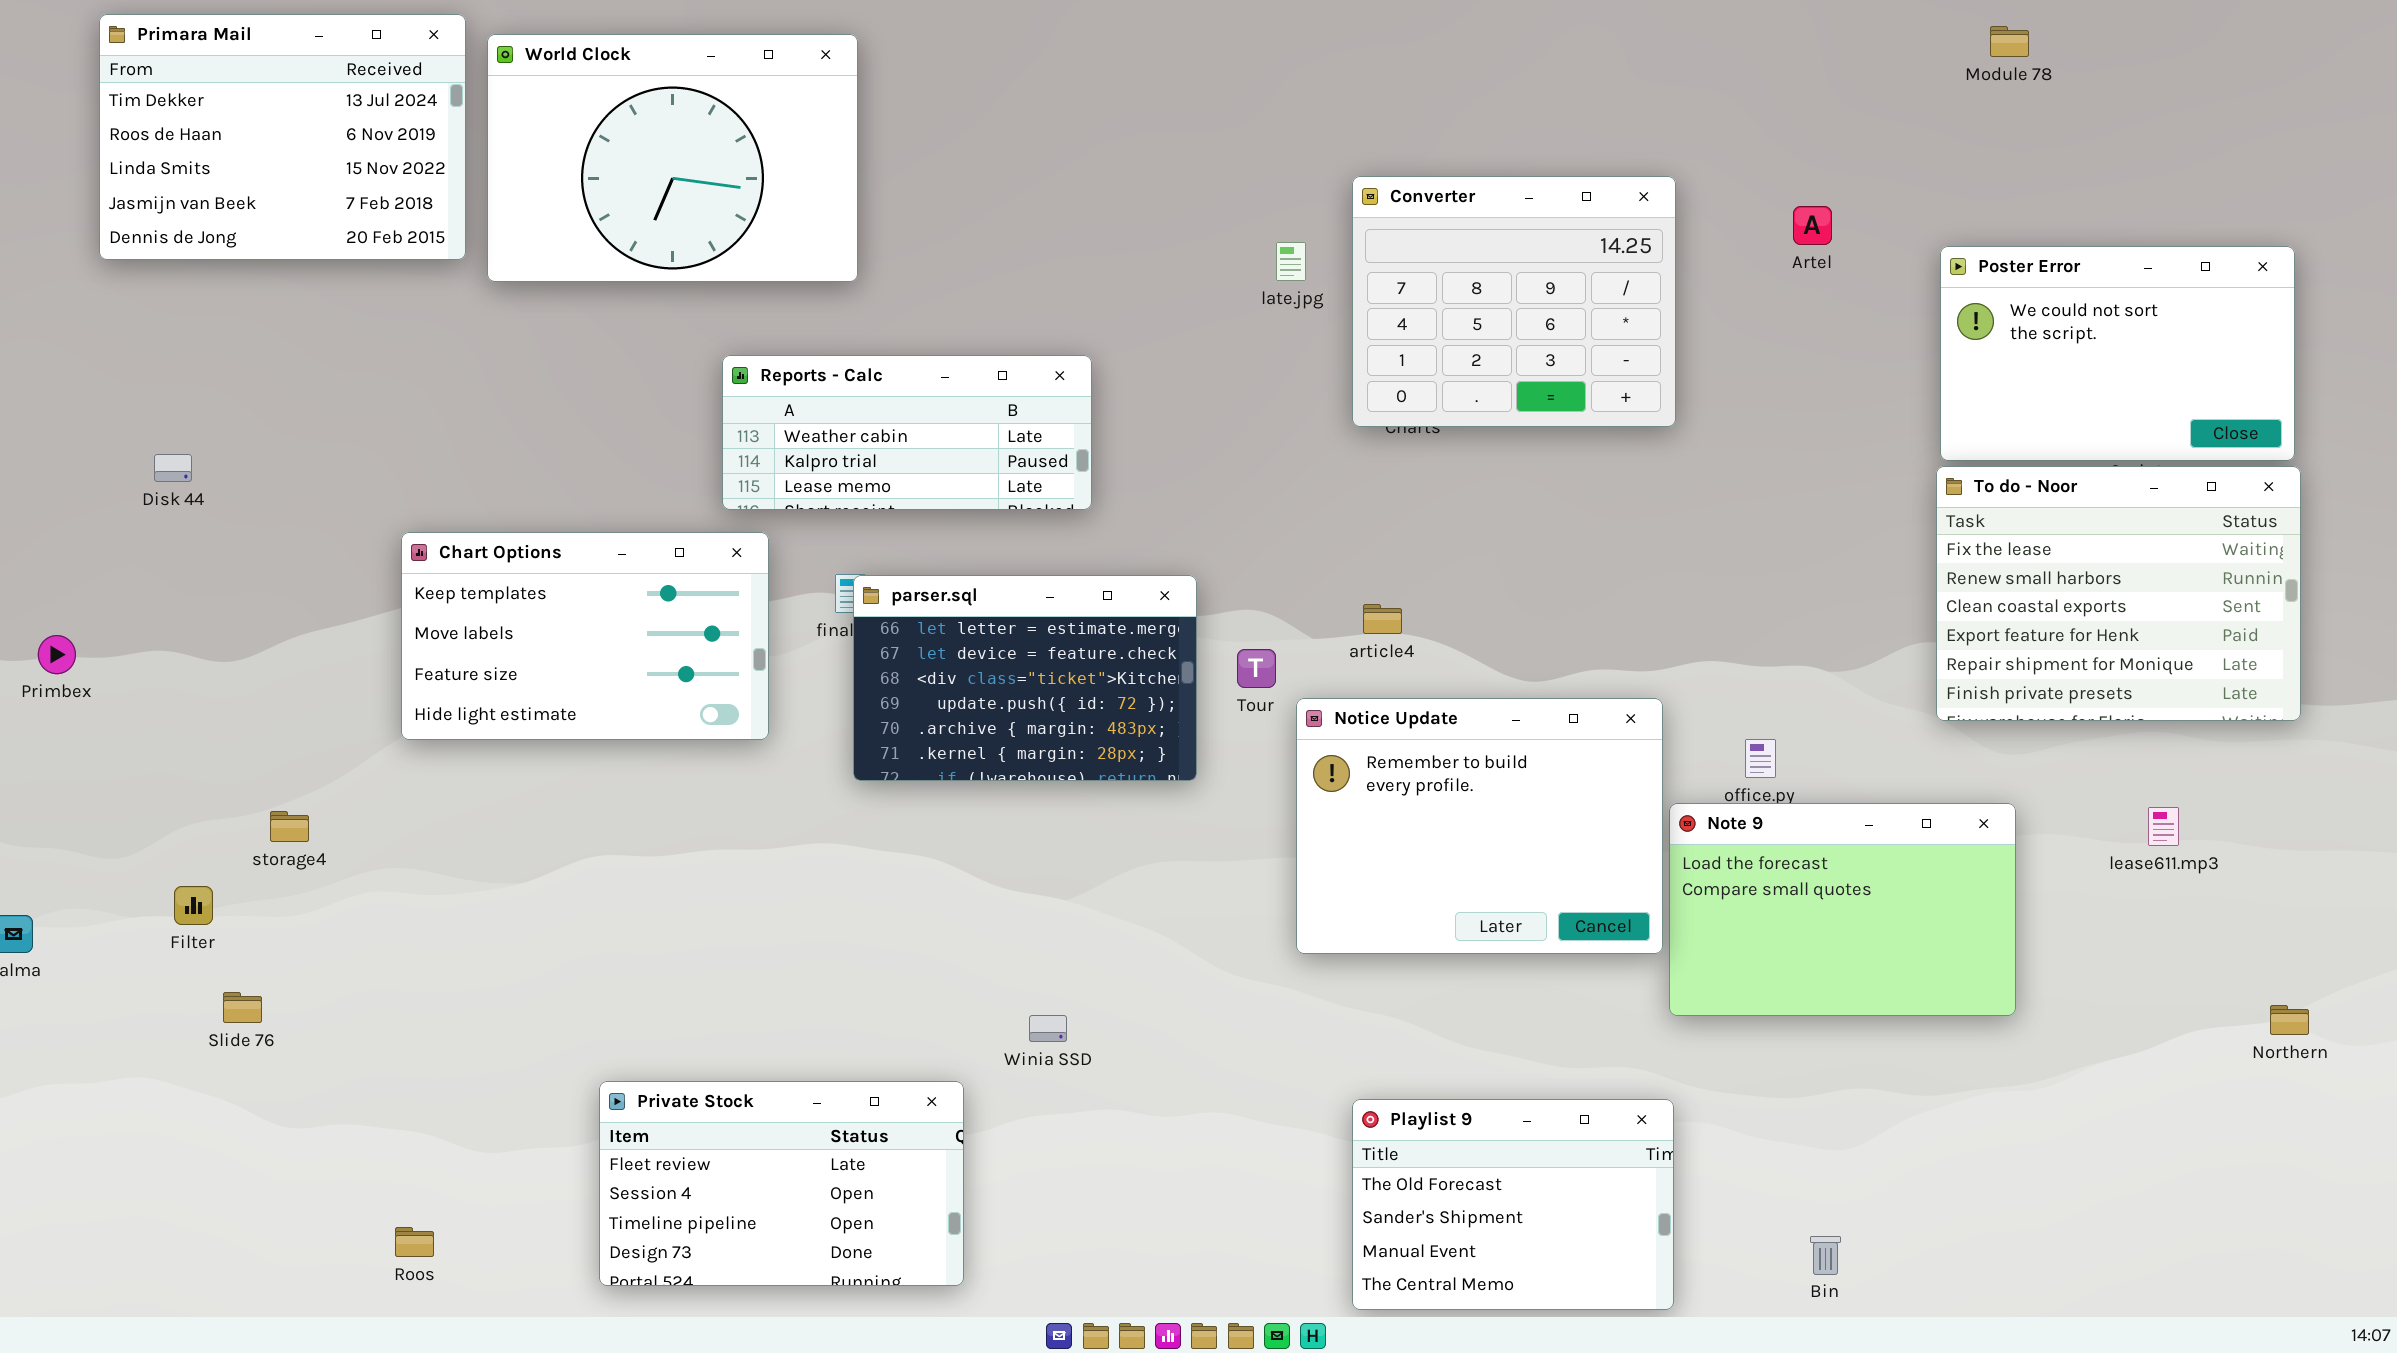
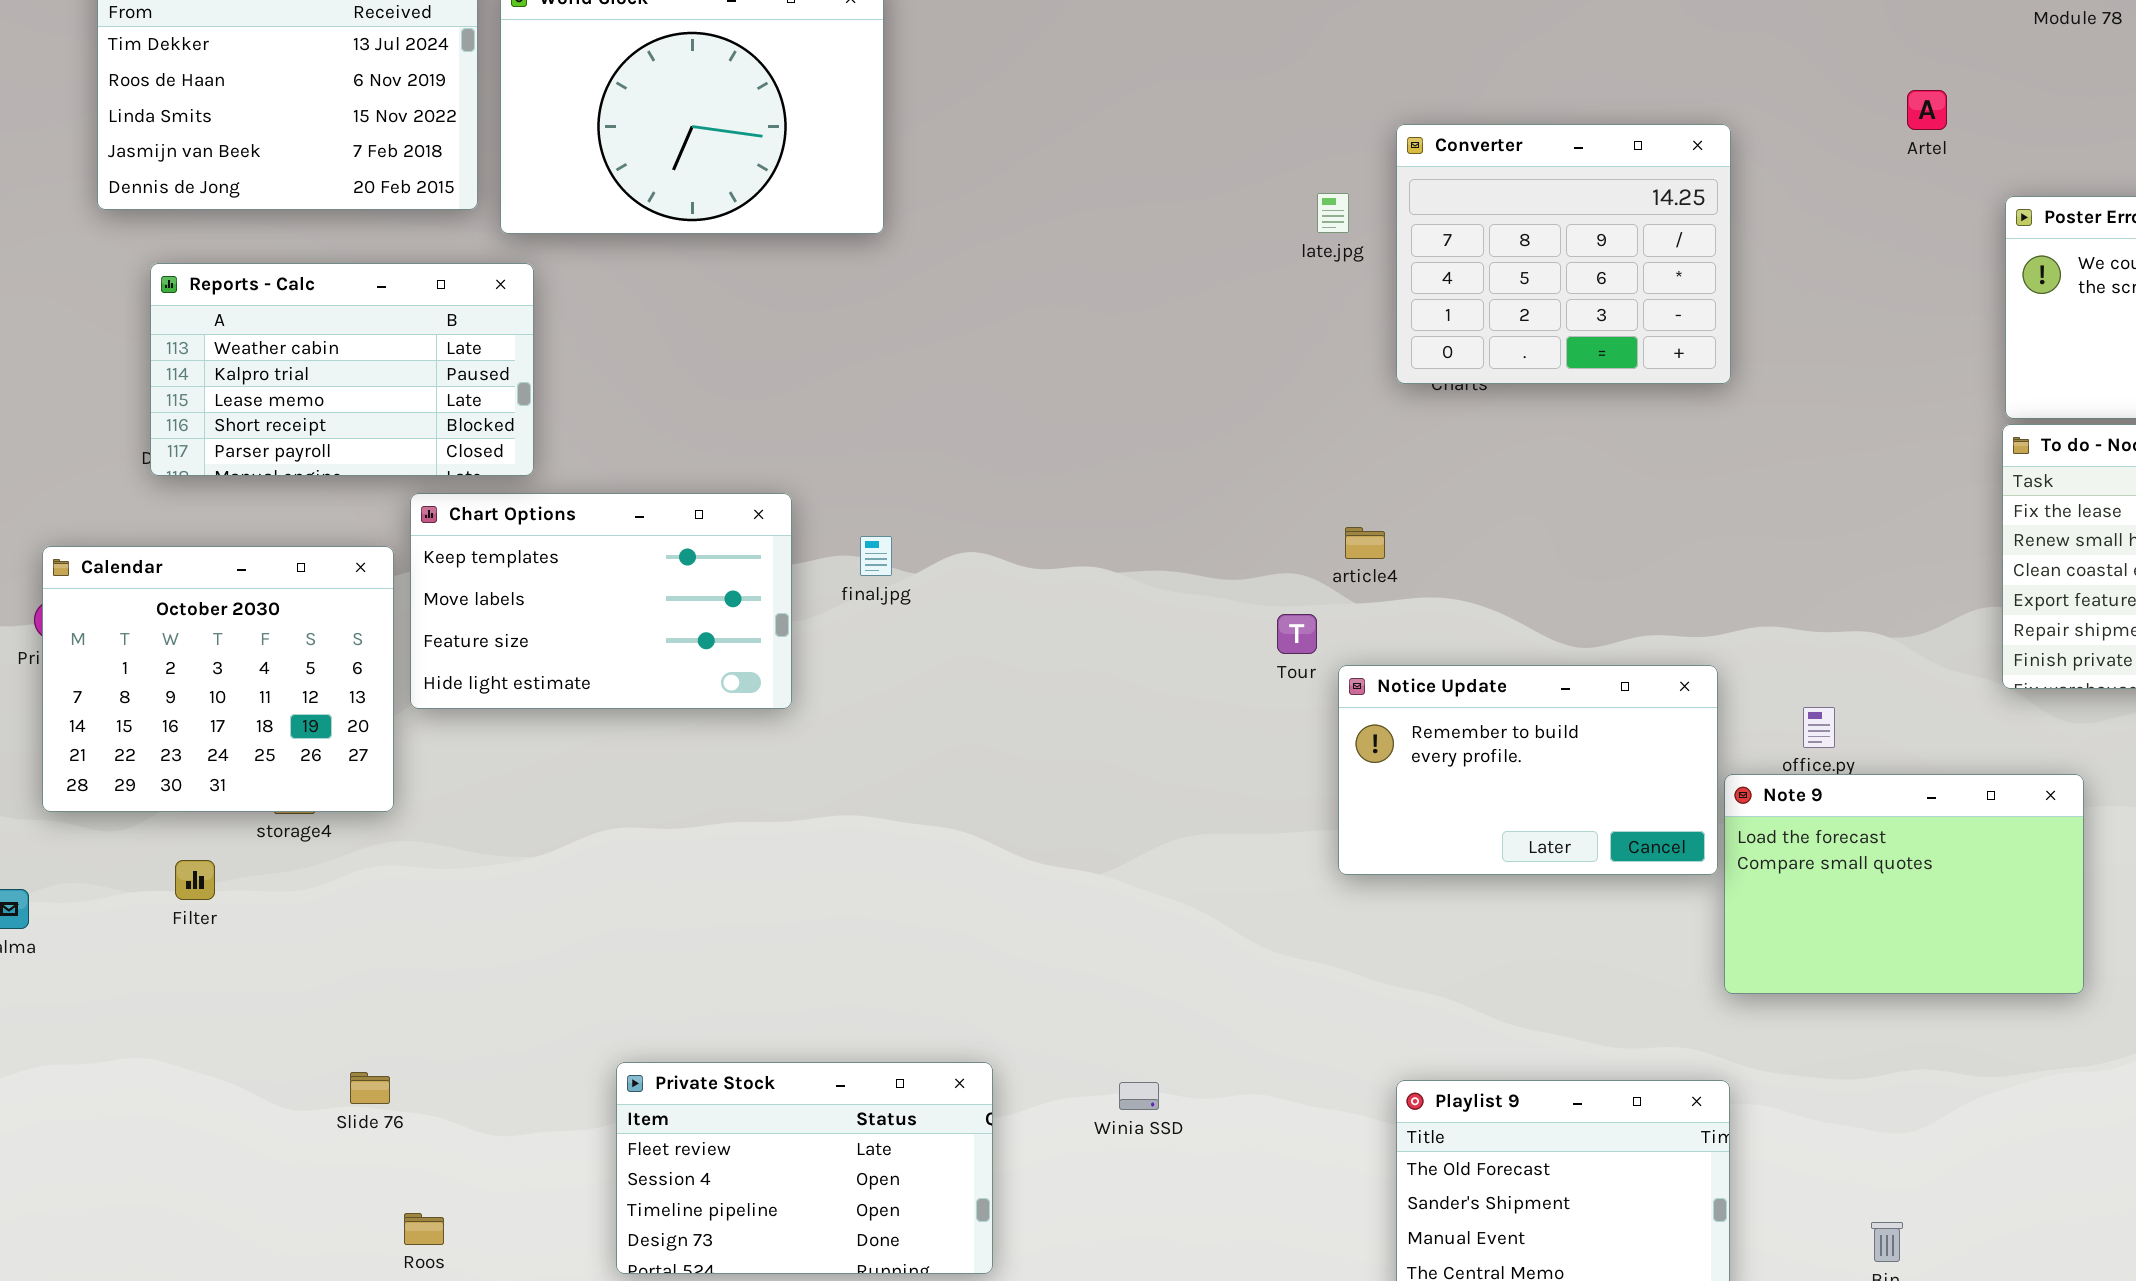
Artel: [1793,206,1832,245] -> [1907,90,1947,130], moved
Reports - Calc: [722,355,1092,510] -> [150,263,534,476], moved, resized
parser.sql: [853,575,1197,781] -> none, closed
Calendar: none -> [42,546,394,812], opened
article4: [1363,604,1402,634] -> [1345,527,1385,559], moved
Notice Update: [1296,698,1663,954] -> [1338,665,1718,875], resized
Slide 76: [223,992,262,1023] -> [350,1072,390,1104], moved
Winia SSD: [1029,1015,1067,1042] -> [1119,1082,1159,1110], moved

